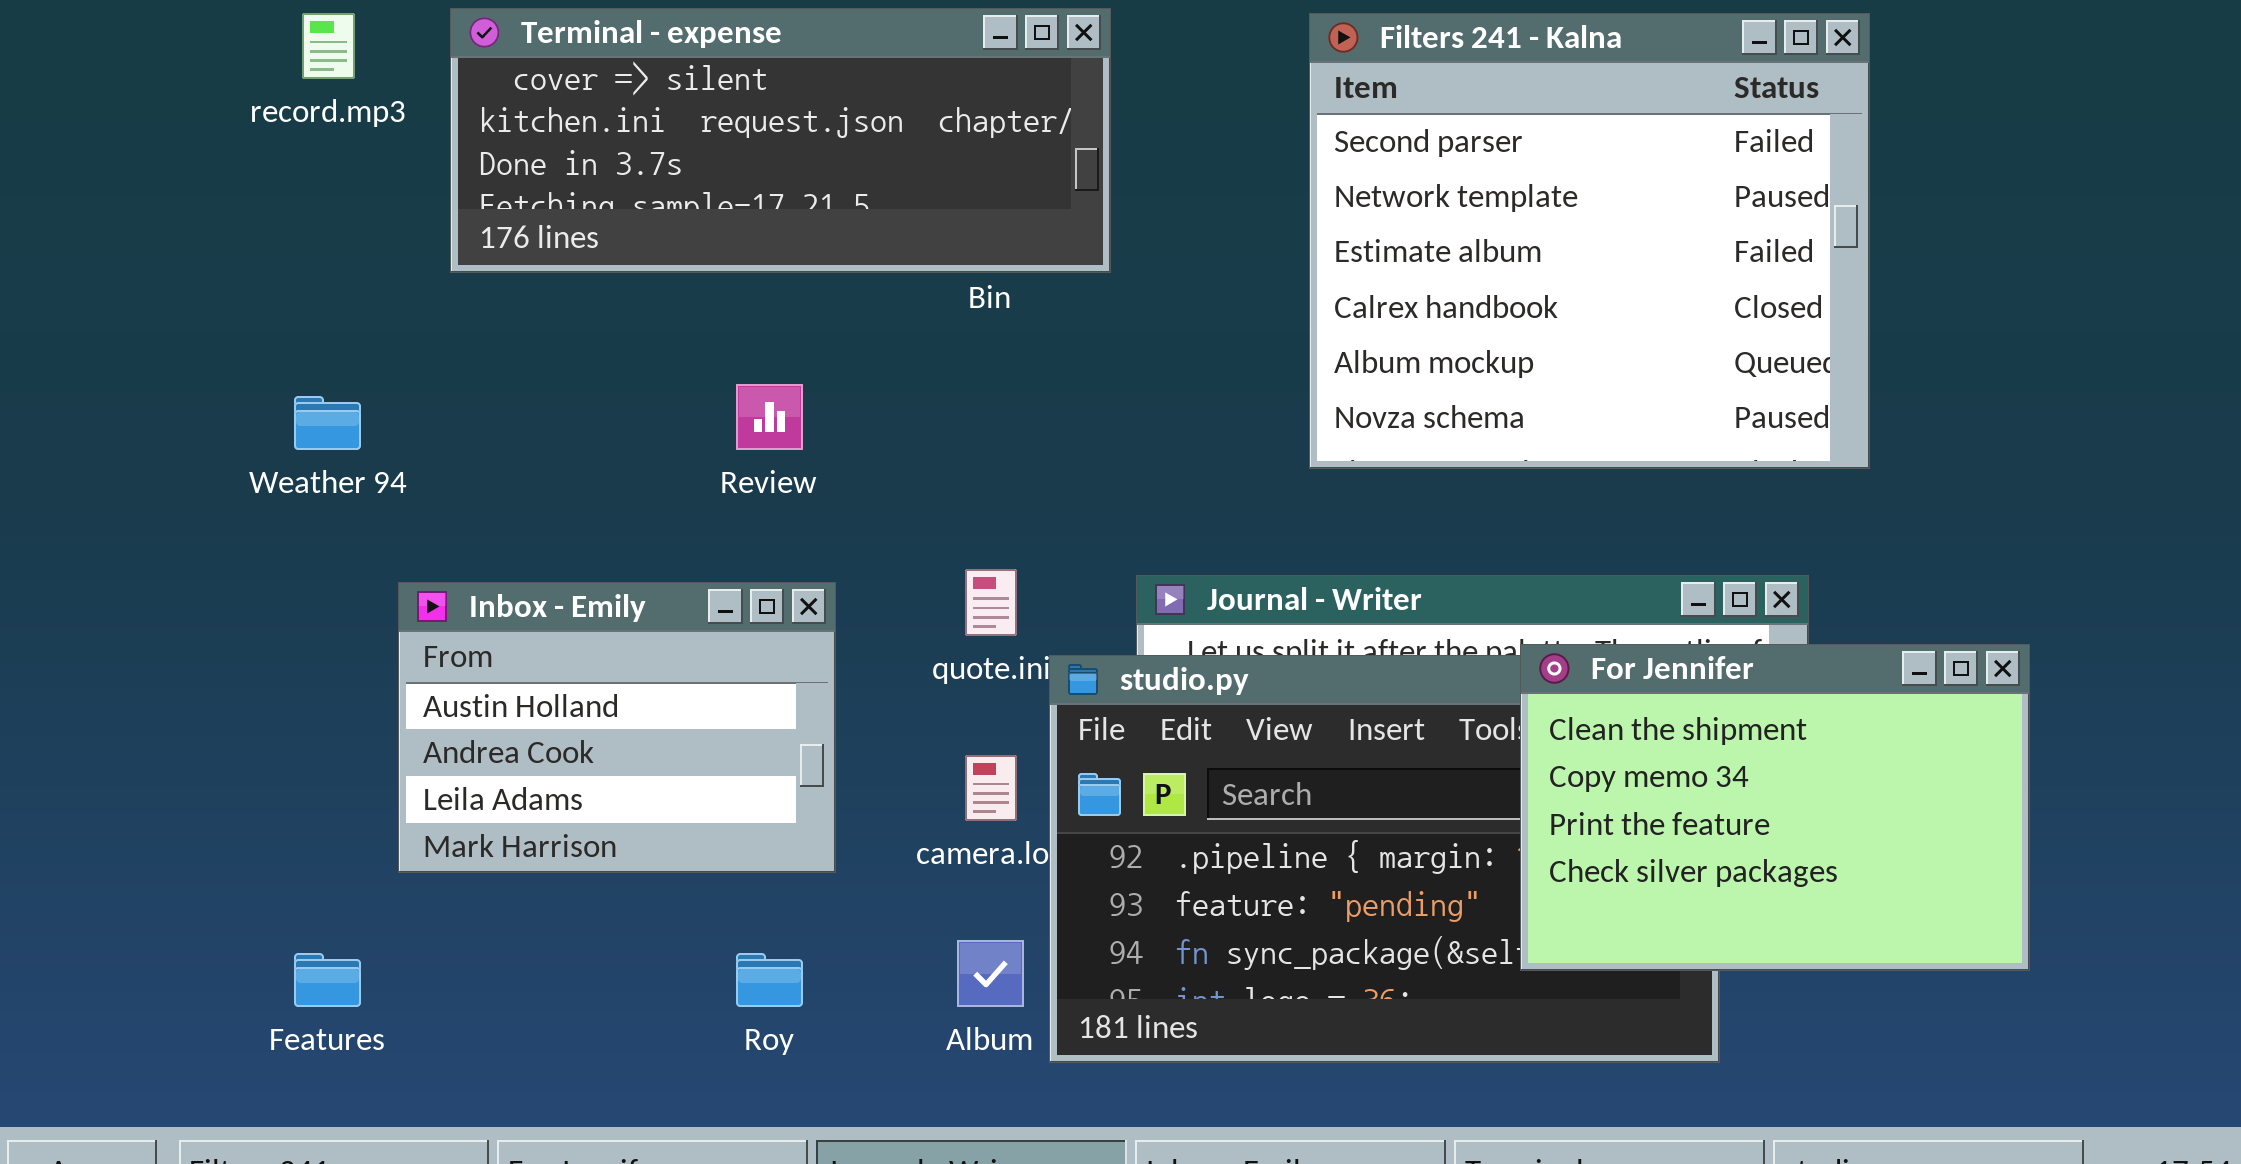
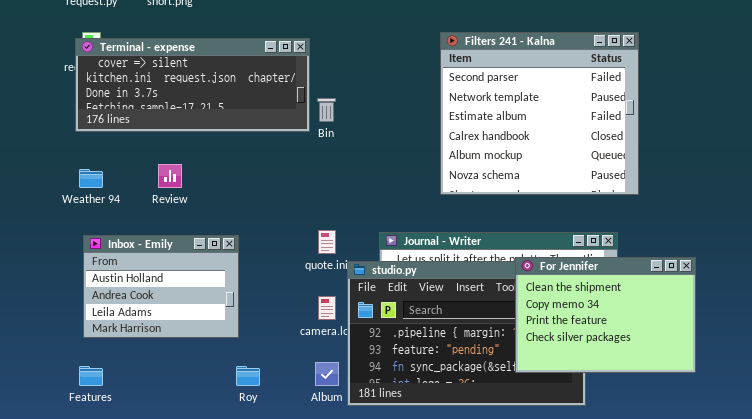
Terminal - expense: [450,8,1111,273] -> [75,38,310,132], moved
Review: [736,384,803,450] -> [158,164,182,188], moved
Inbox - Emily: [398,582,836,873] -> [83,235,239,338], moved

